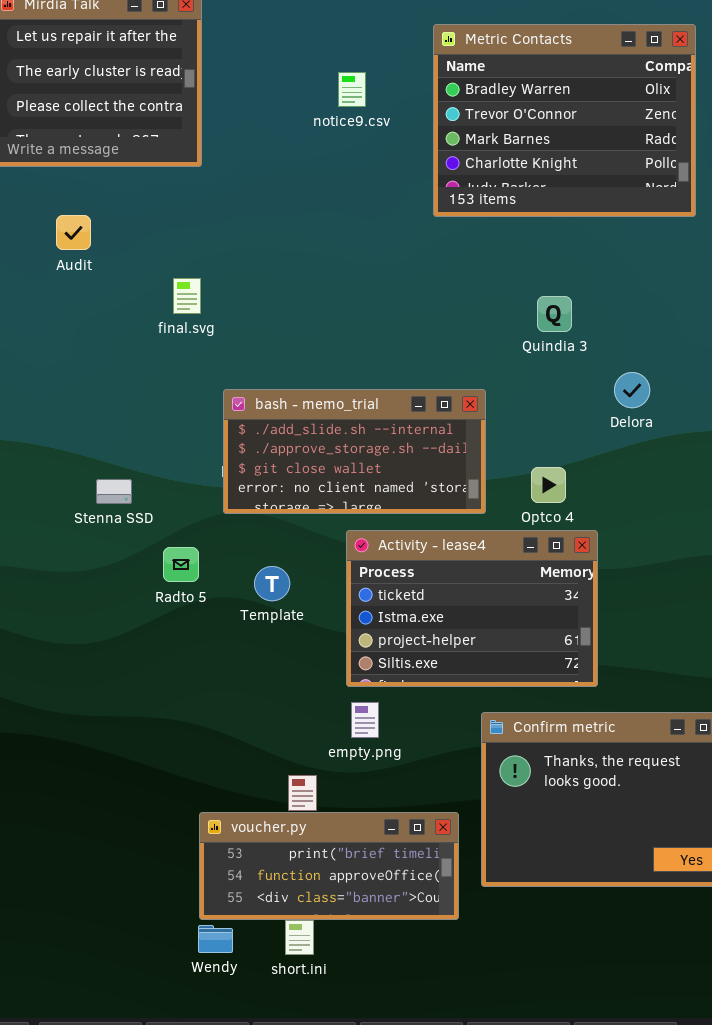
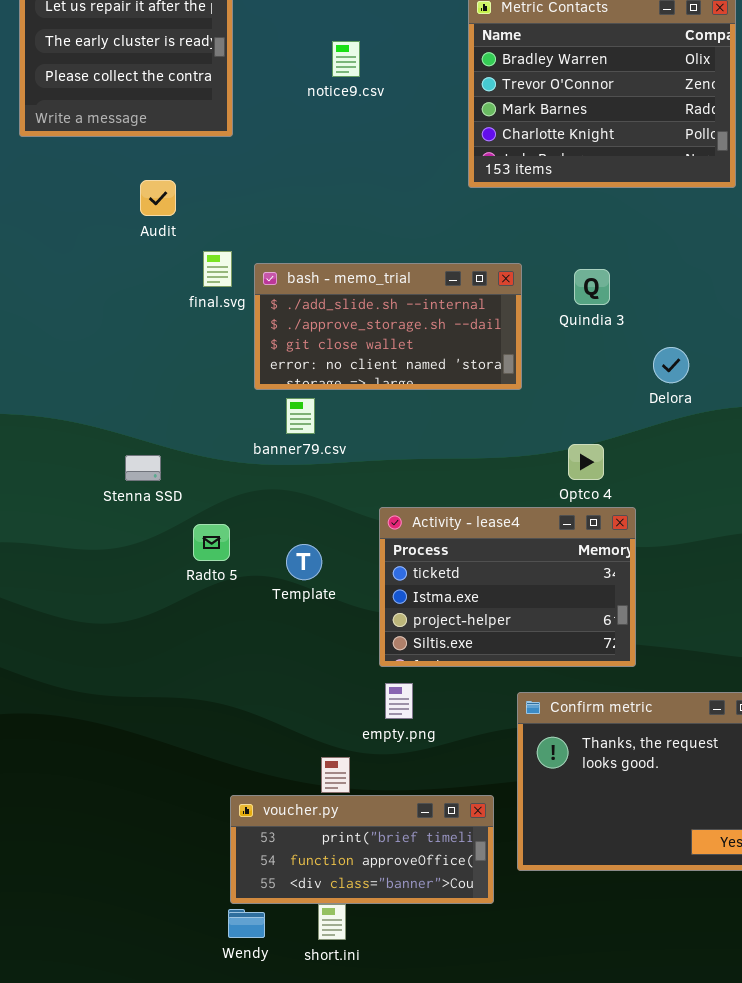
notice9.csv: [338,72,366,107] -> [332,41,360,77], moved
Audit: [56,215,91,250] -> [140,180,176,216], moved
bash - memo_trial: [223,389,486,514] -> [254,263,522,390], moved

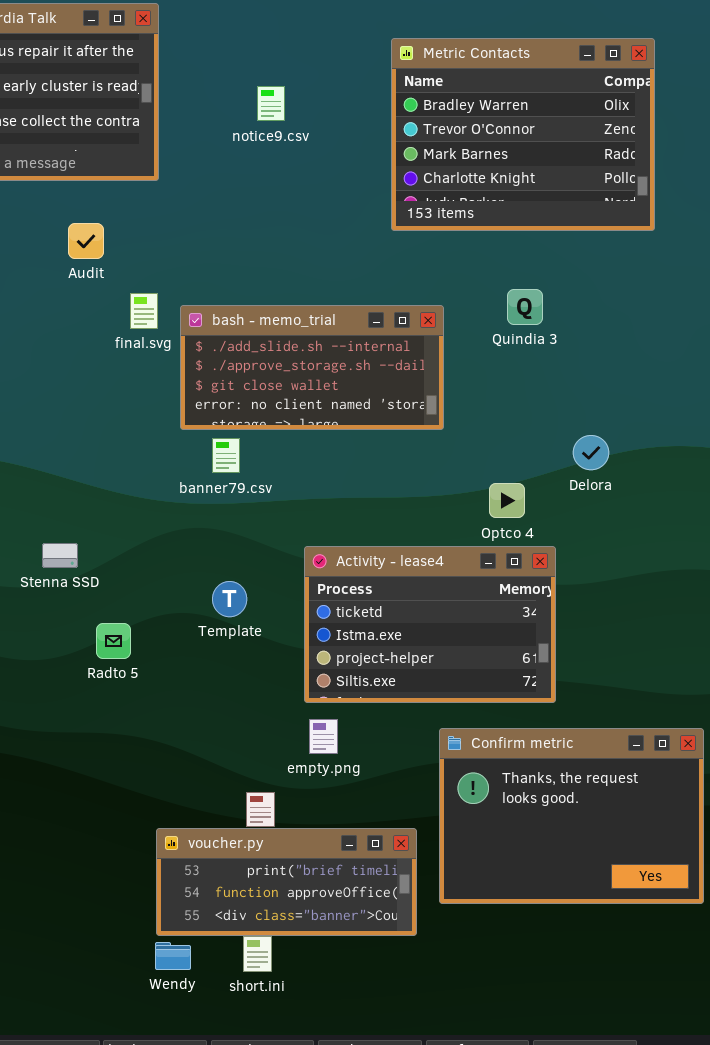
Quindia 3: [574,269,610,305] -> [507,289,543,325], moved
Delora: [653,347,689,383] -> [573,435,609,470], moved
Stenna SSD: [125,455,161,481] -> [42,543,78,568], moved
Radto 5: [193,524,230,561] -> [96,623,131,659], moved

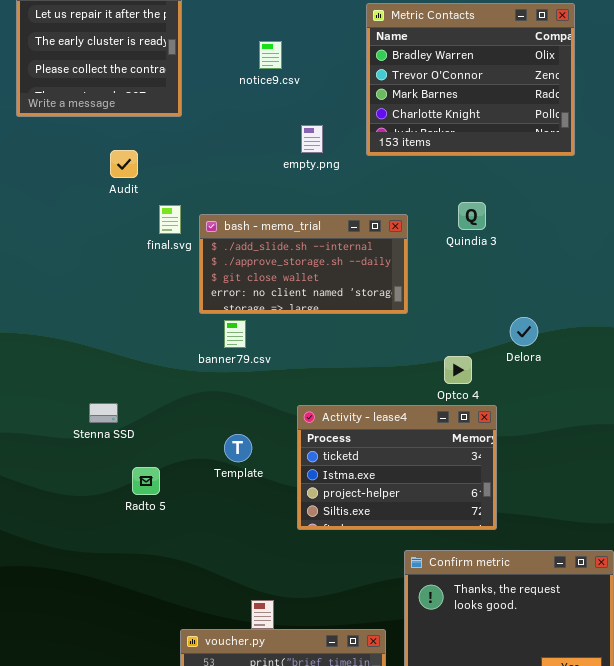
empty.png: [309,719,338,754] -> [301,125,323,153], moved

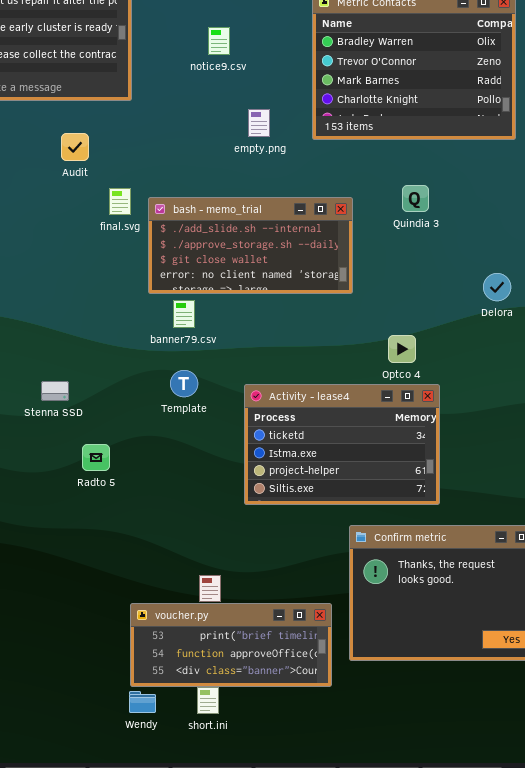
Delora: [510,317,538,346] -> [483,273,511,301], moved
Template: [224,434,252,462] -> [170,370,198,397], moved

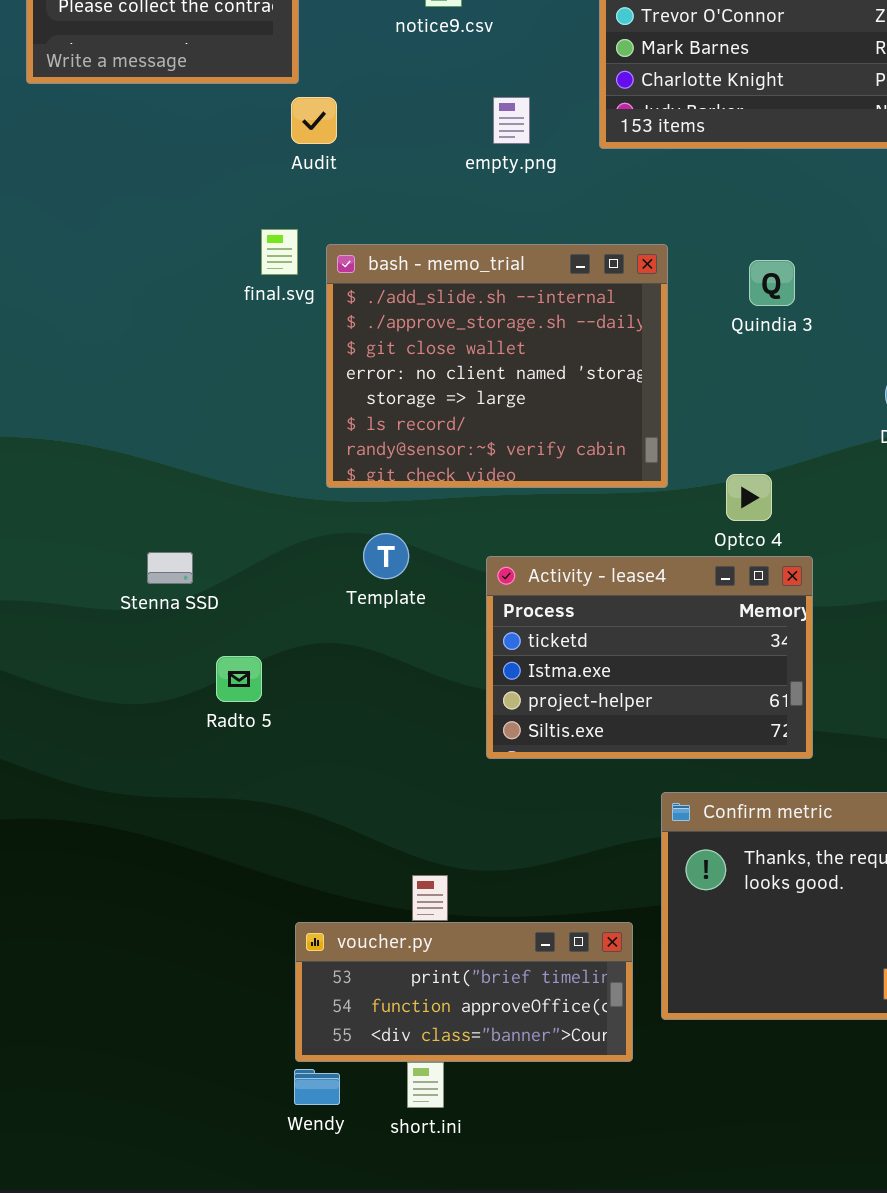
Audit: [61,133,89,161] -> [291,97,337,144], moved
Quindia 3: [402,185,429,212] -> [749,260,795,306], moved
bash - memo_trial: [148,197,353,294] -> [326,244,668,488], resized

